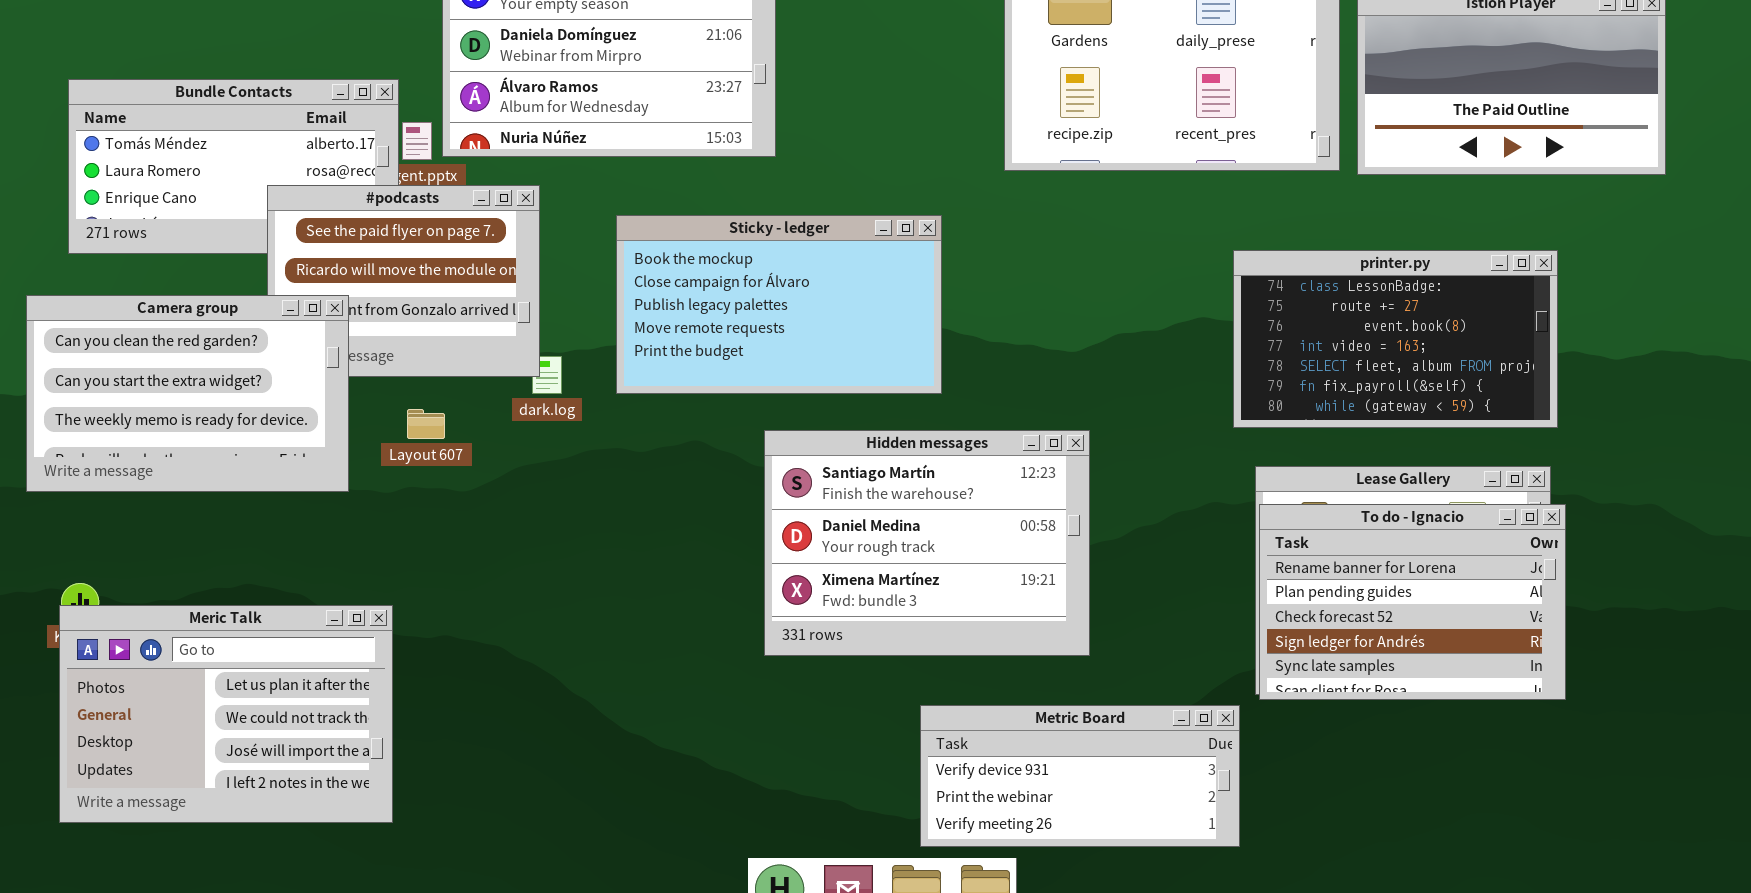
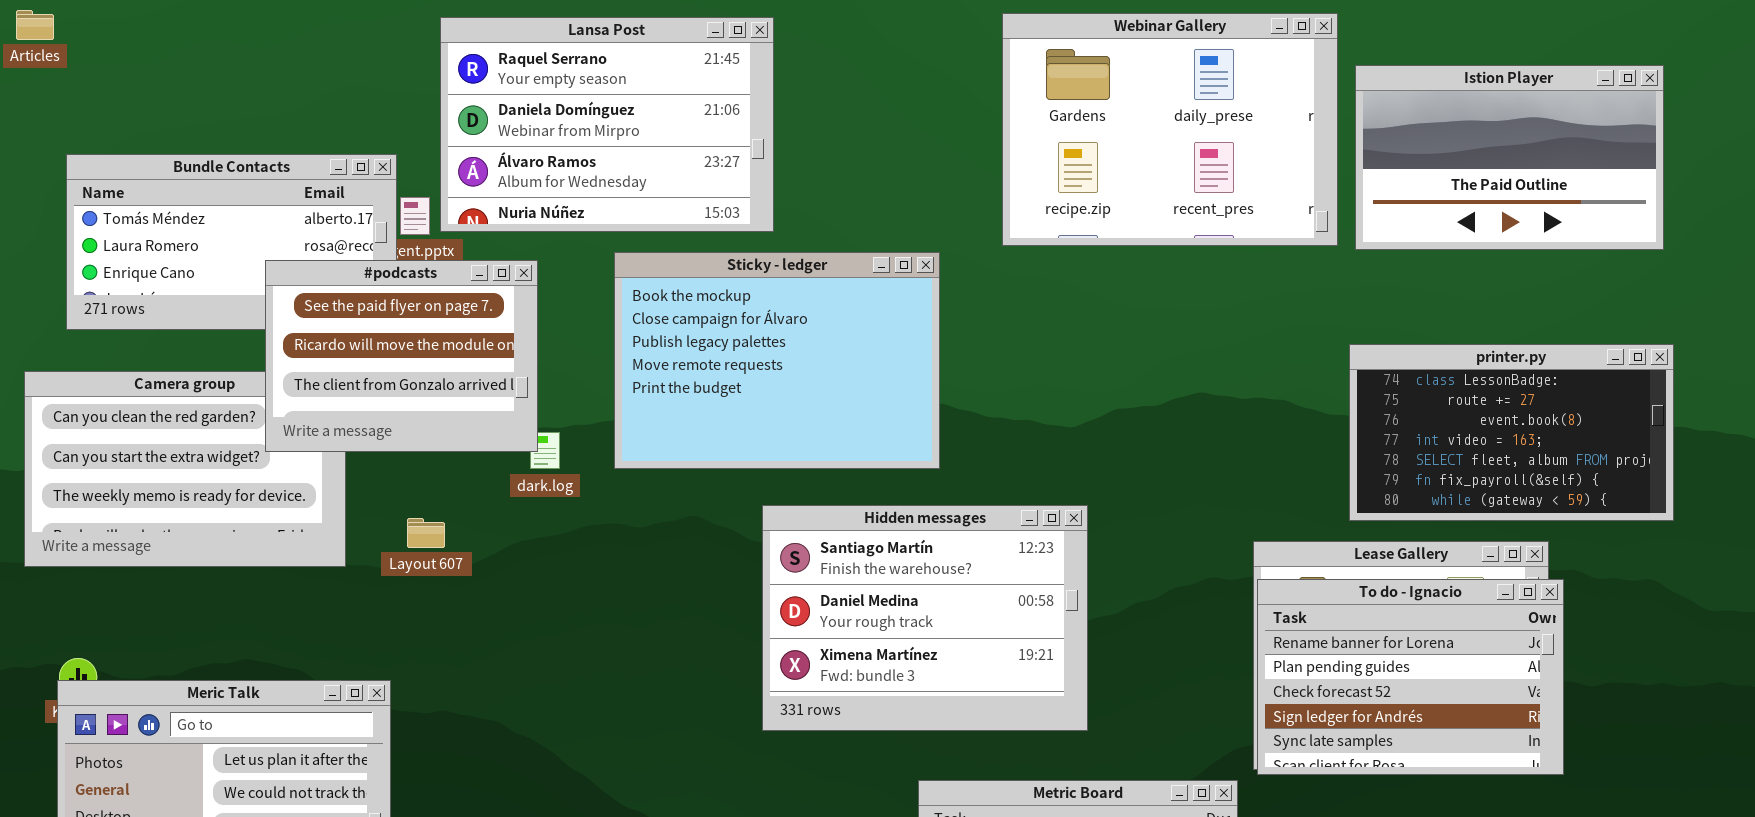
#podcasts: [267,185,540,377] -> [265,260,538,452], raised
Sticky - ledger: [616,215,942,394] -> [614,252,940,469], resized
printer.py: [1233,250,1558,428] -> [1349,344,1674,521], moved
Layout 607: [407,409,445,439] -> [407,518,445,548], moved

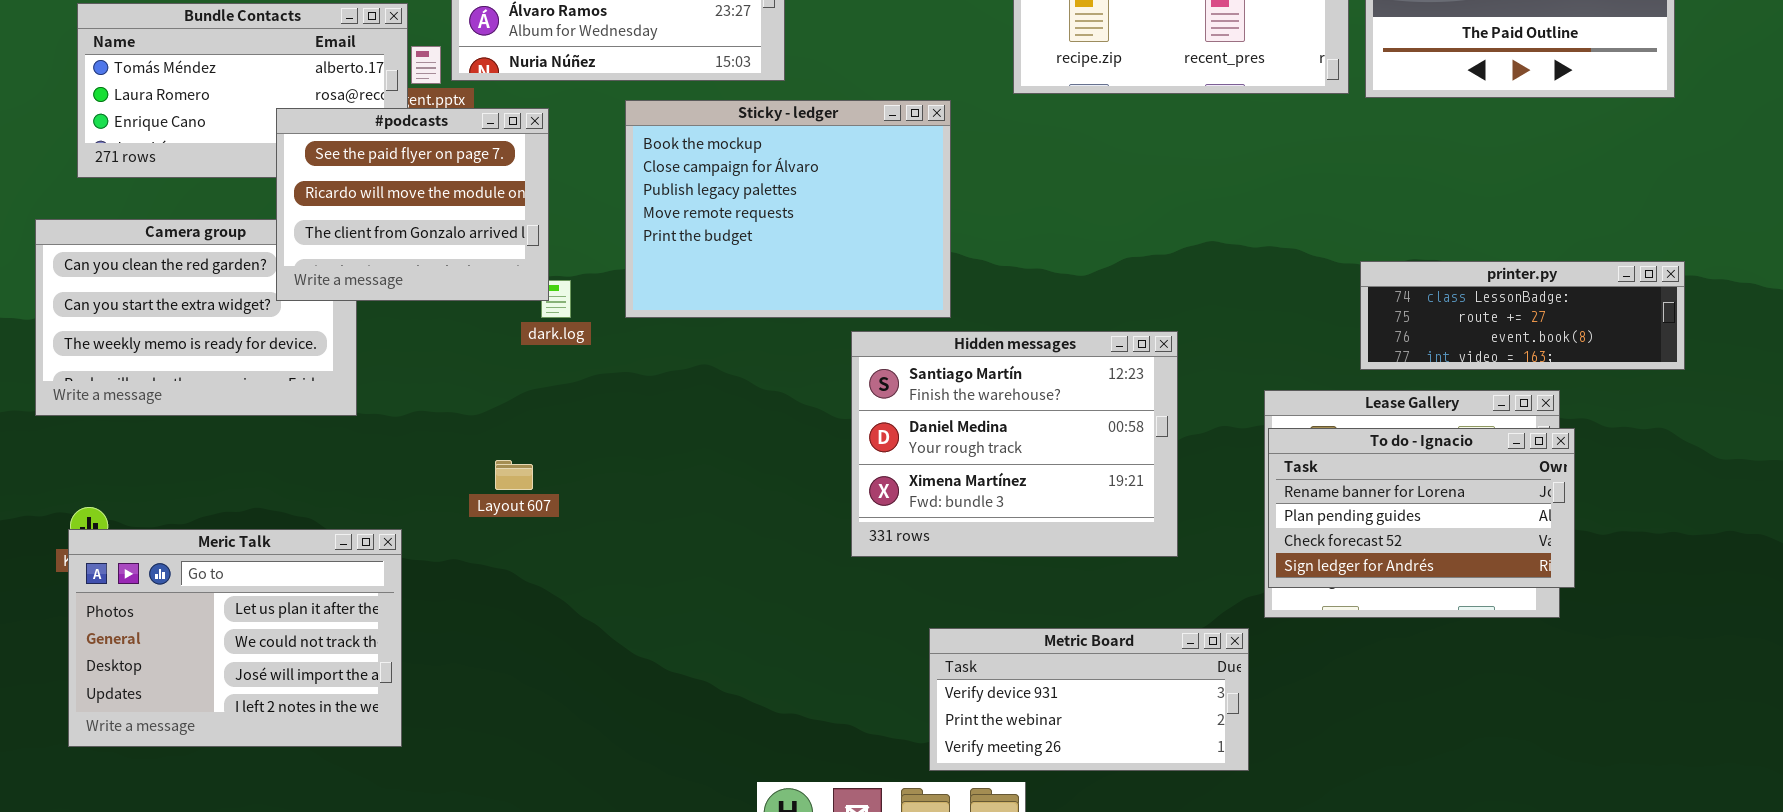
printer.py: [1349,344,1674,521] -> [1360,261,1685,370], resized
Hidden messages: [762,505,1088,731] -> [851,331,1178,557], moved
Layout 607: [407,518,445,548] -> [495,460,533,490], moved
To do - Ignacio: [1257,579,1564,775] -> [1268,428,1575,588], resized

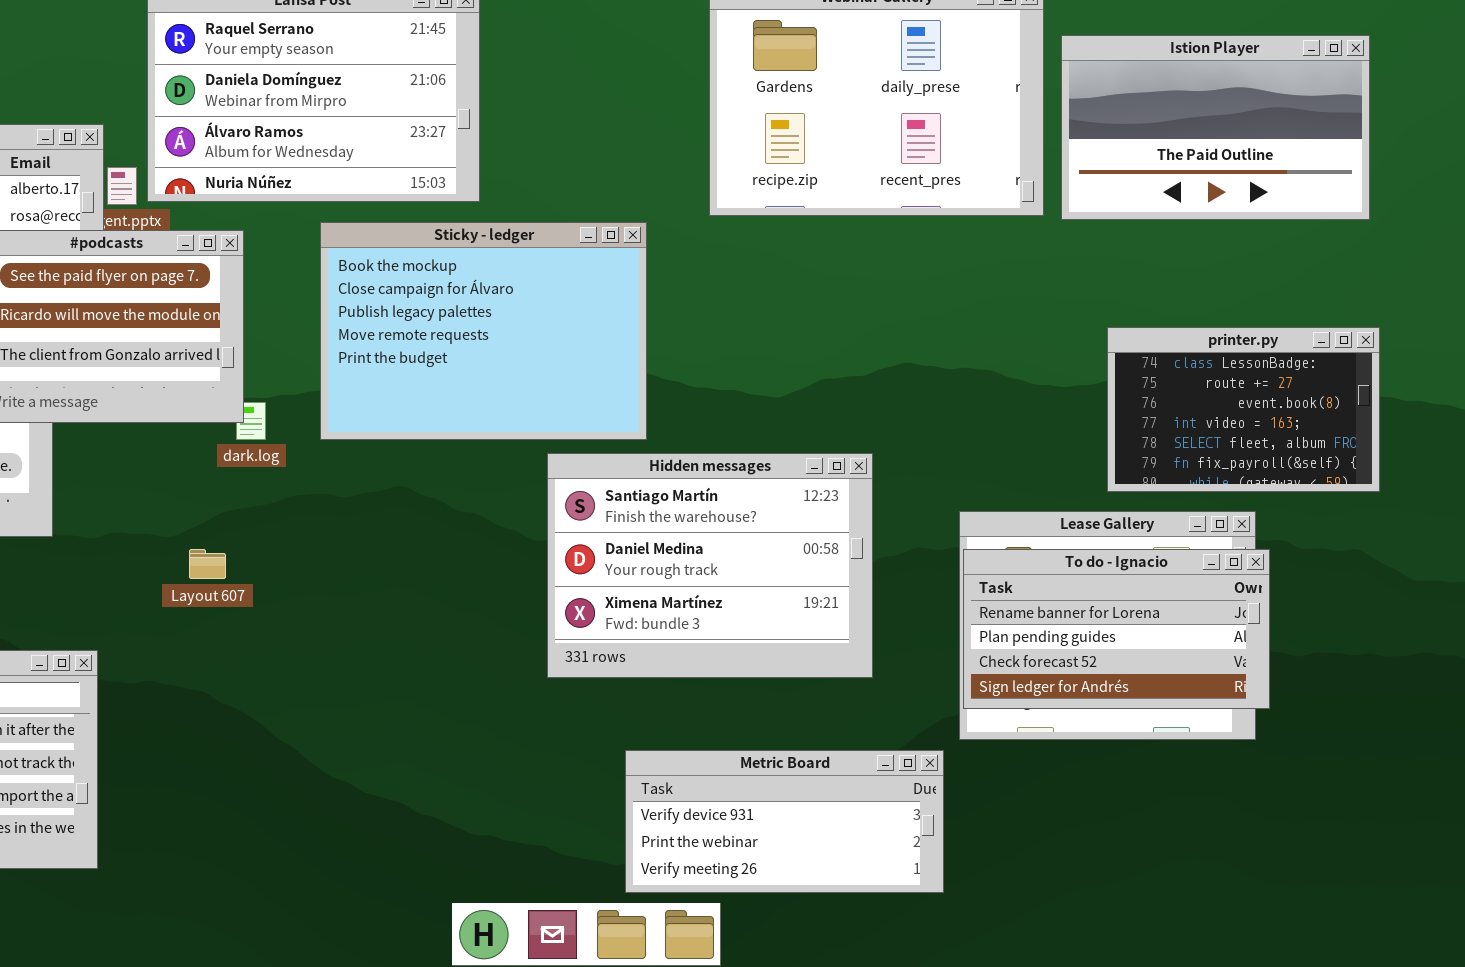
printer.py: [1360,261,1685,370] -> [1107,327,1380,492], resized
Layout 607: [495,460,533,490] -> [189,549,226,579], moved

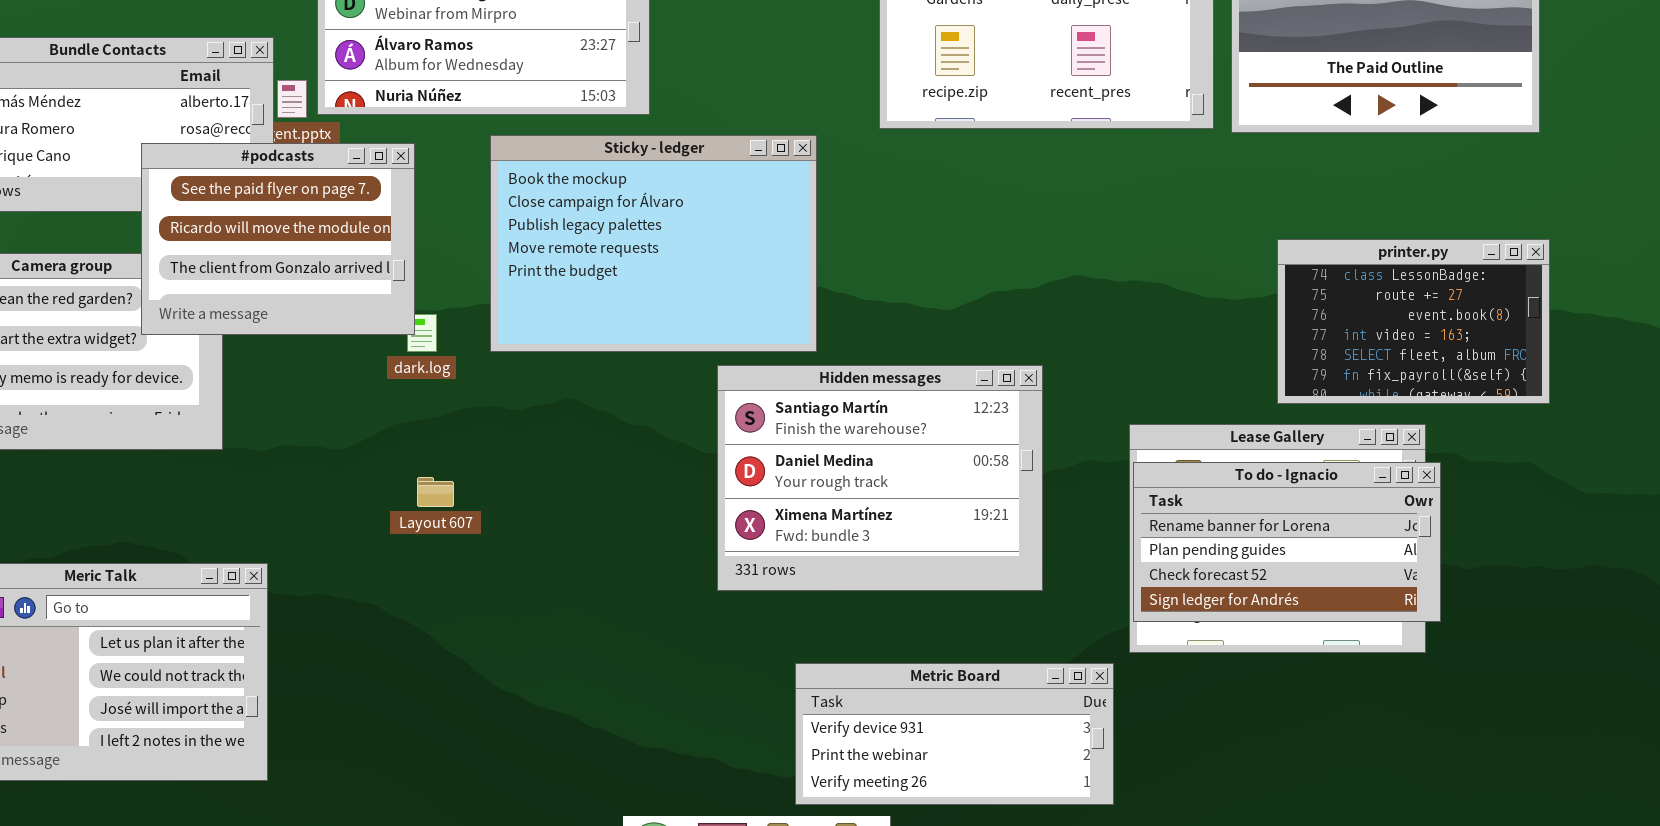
Layout 607: [189,549,226,579] -> [417,477,454,507], moved

